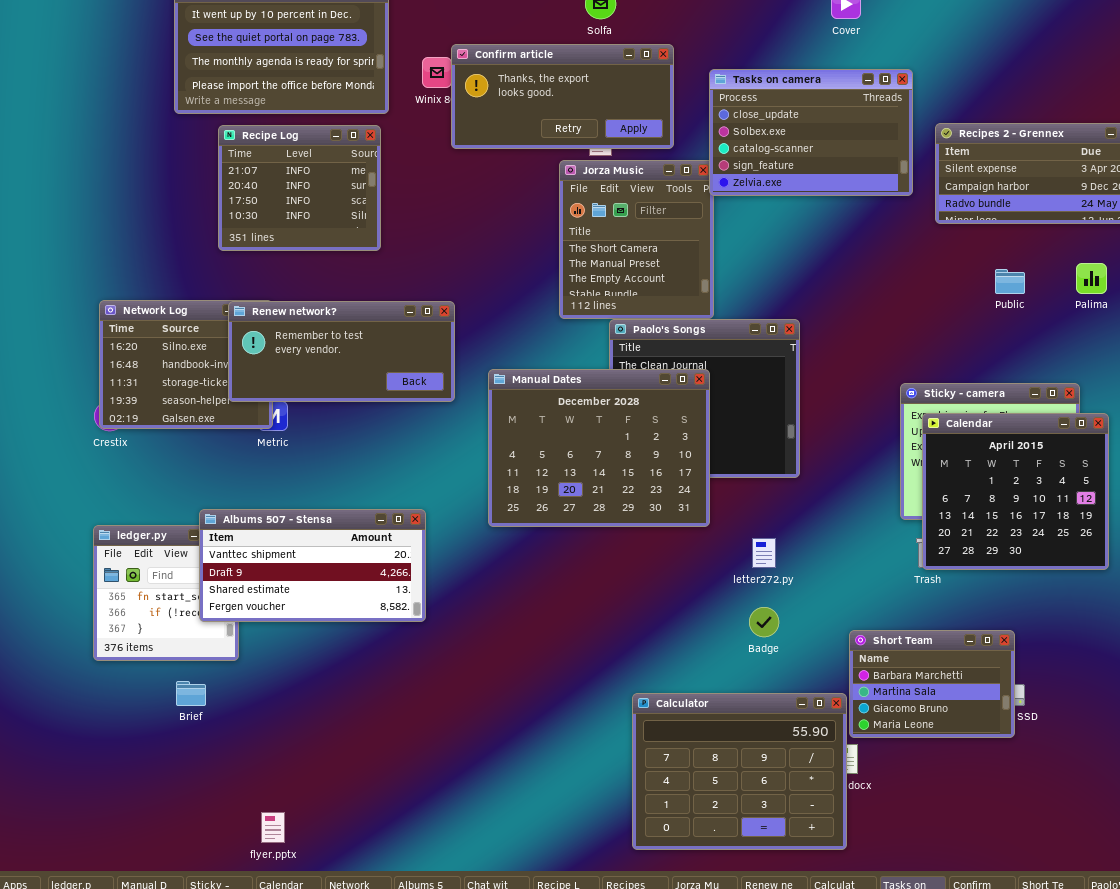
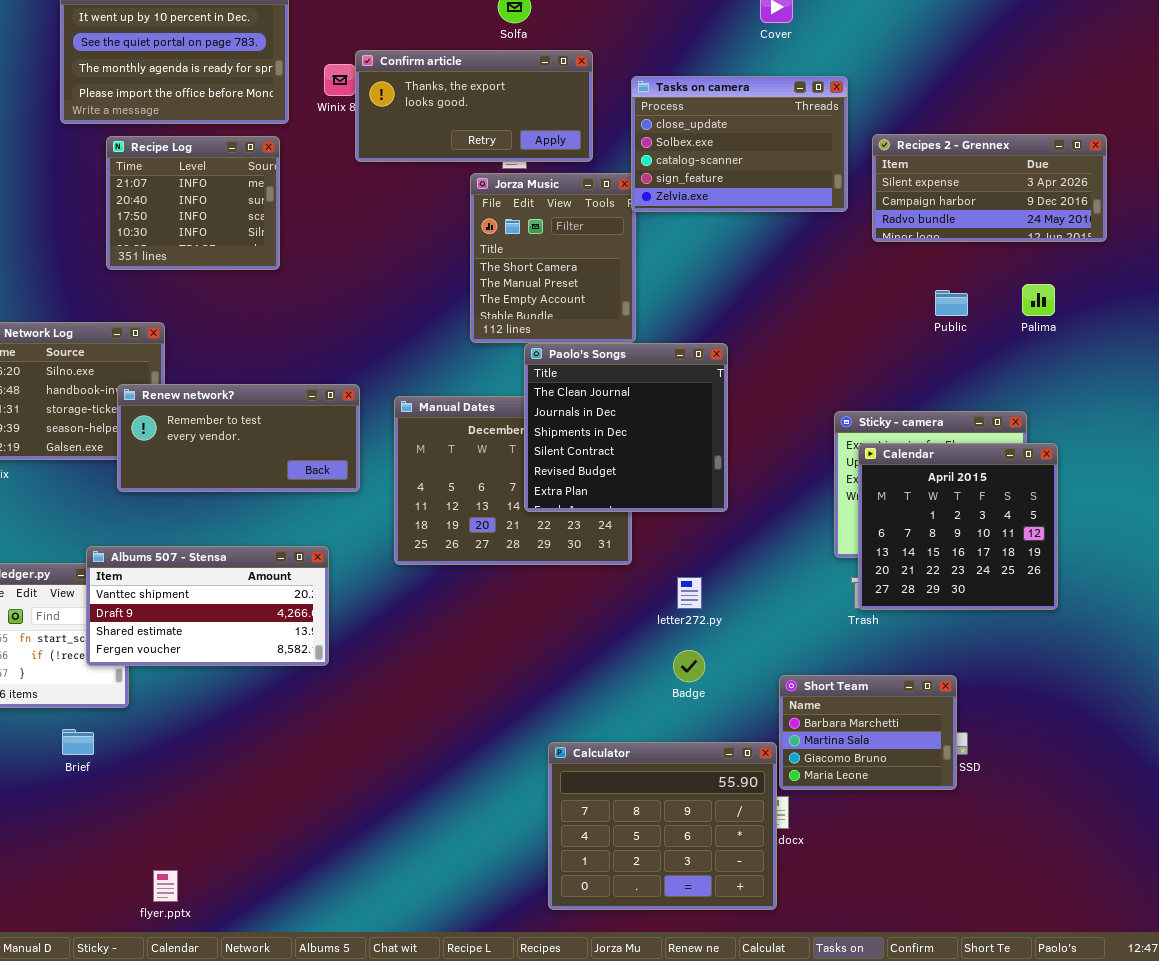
Renew network?: [228,301,455,402] -> [117,384,360,492], moved
Paolo's Songs: [609,319,800,478] -> [524,343,728,512], raised

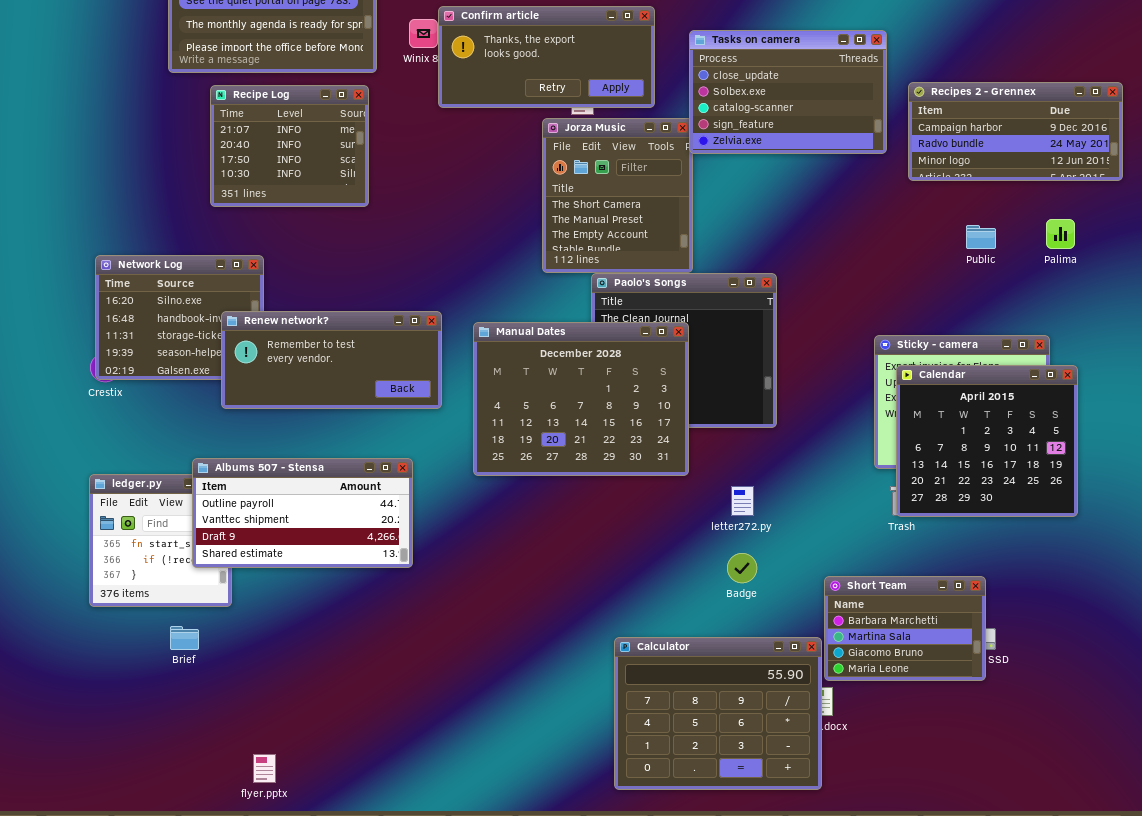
Recipes 2 - Grennex: [872,134,1107,242] -> [908,82,1123,181], scrolled down 1 row
Manual Dates: [394,396,632,565] -> [473,322,689,476], raised
Albums 507 - Stensa: [86,546,329,666] -> [192,458,413,568], scrolled up 1 row

